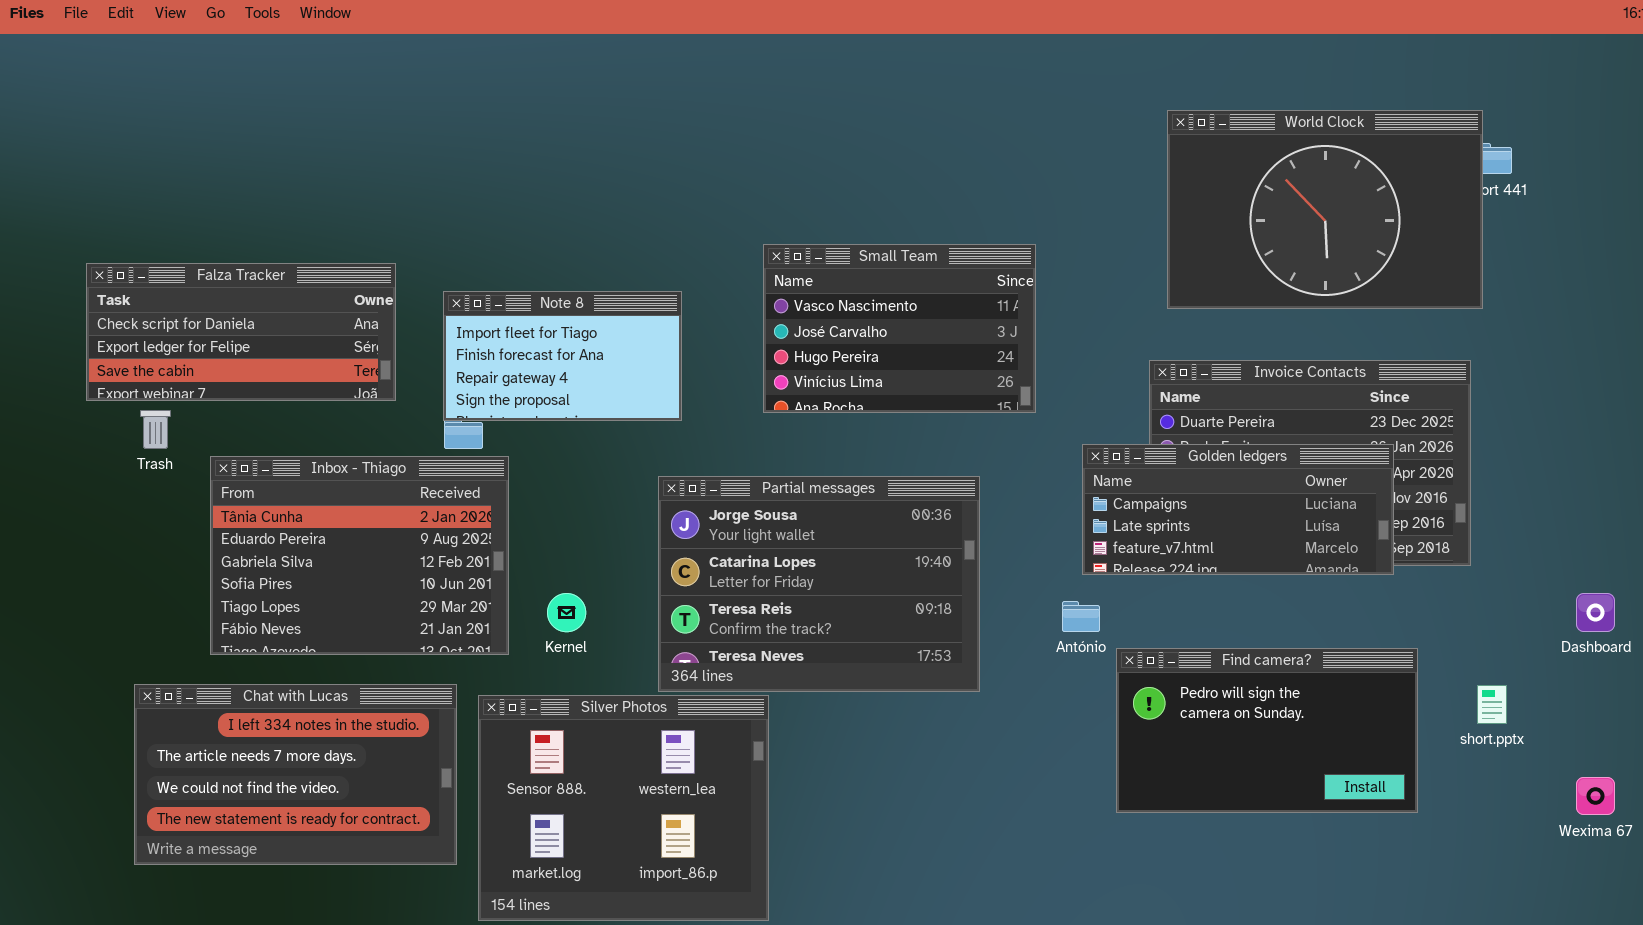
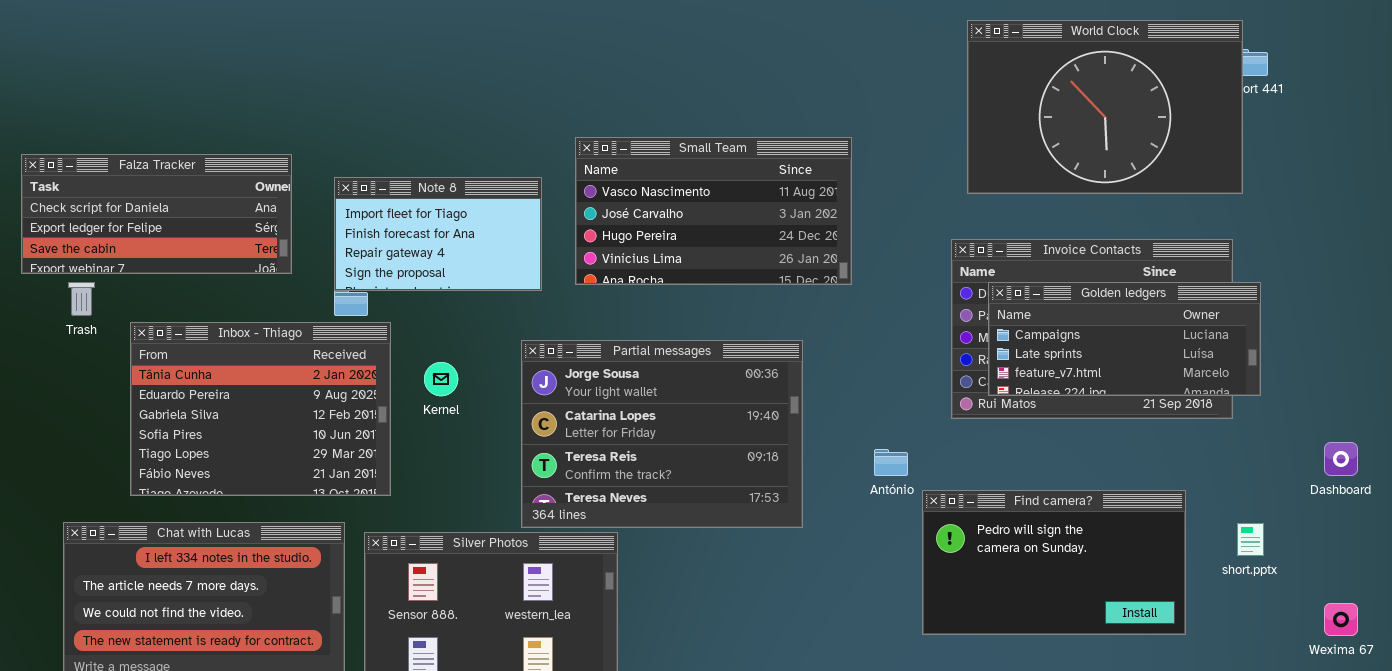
Small Team: [763,244,1036,413] -> [575,137,852,285], resized
Golden ledgers: [1082,444,1394,575] -> [988,282,1261,396], moved
Kernel: [547,593,586,632] -> [424,362,458,396], moved

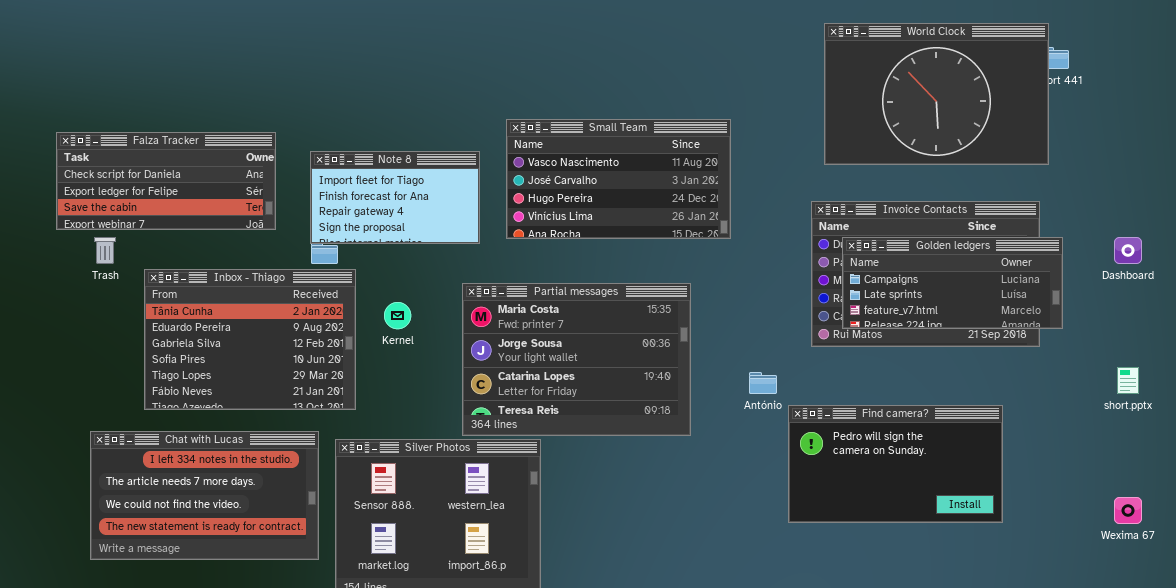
Partial messages: [521,340,803,528] -> [462,283,691,436], scrolled up 1 row
Dashboard: [1324,442,1358,476] -> [1114,237,1142,264], moved
short.pptx: [1237,523,1264,556] -> [1117,367,1139,394], moved

